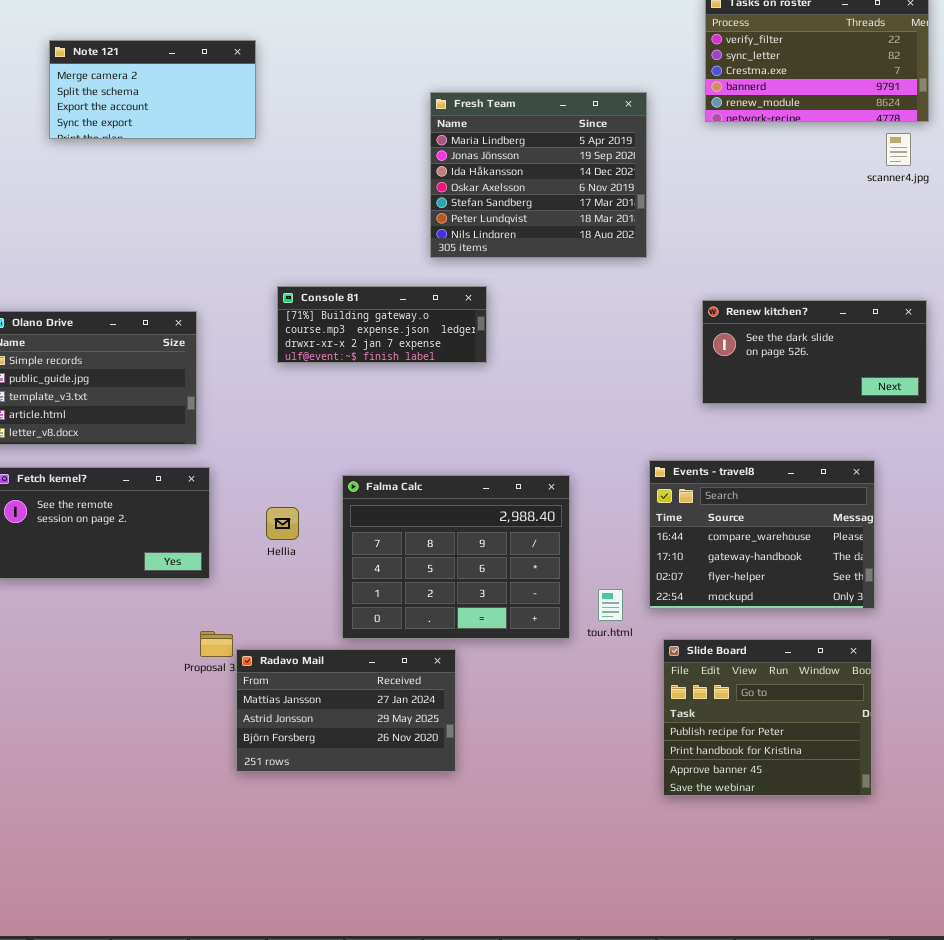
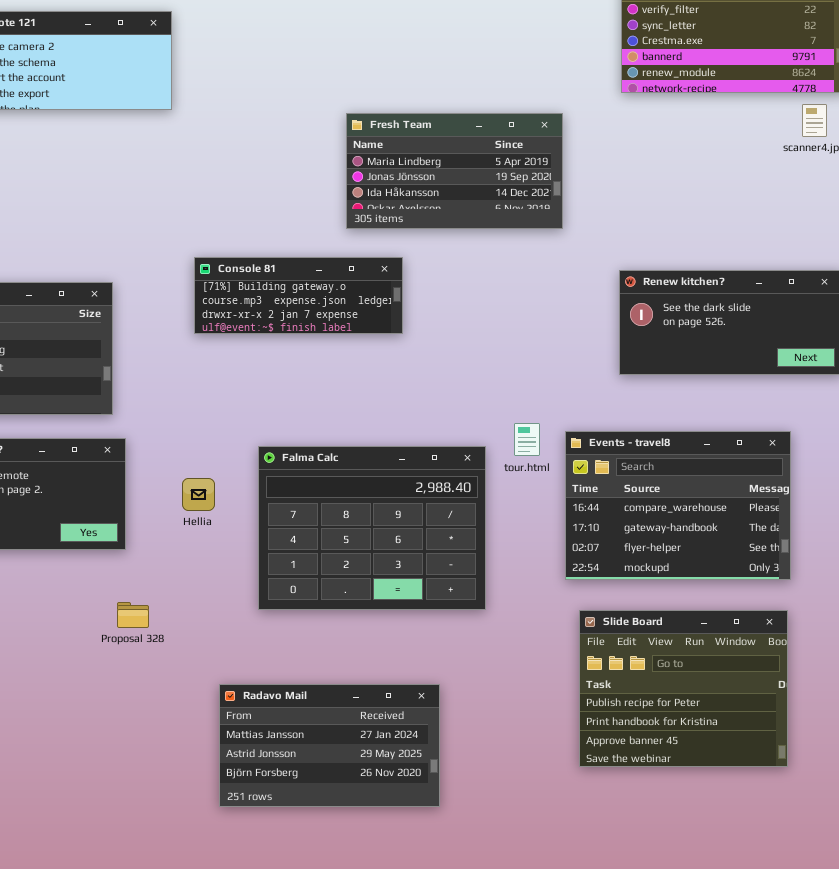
Fresh Team: [430,92,647,258] -> [346,113,563,229], resized
tour.html: [598,589,623,621] -> [514,423,540,456], moved
Radavo Mail: [236,649,456,772] -> [219,684,440,807], moved

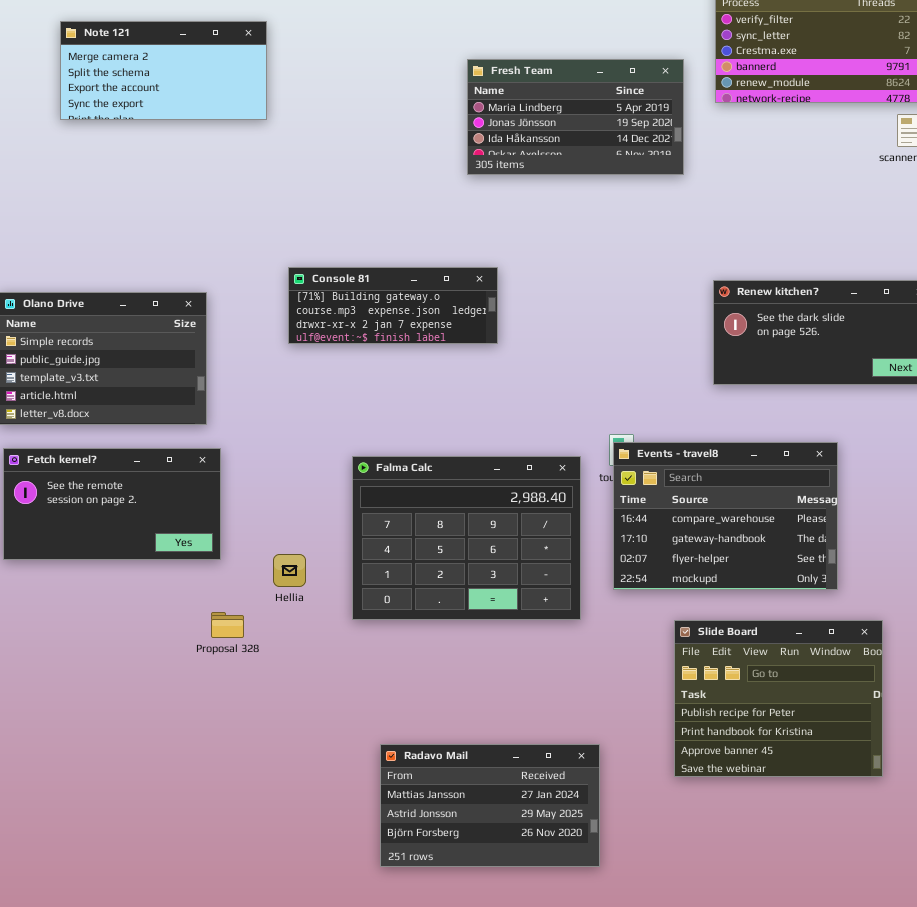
Fresh Team: [346,113,563,229] -> [467,59,684,175], moved
Events - travel8: [565,431,791,580] -> [613,442,838,590], moved
Hellia: [182,478,215,511] -> [273,554,306,587], moved
Radavo Mail: [219,684,440,807] -> [380,744,600,867], moved

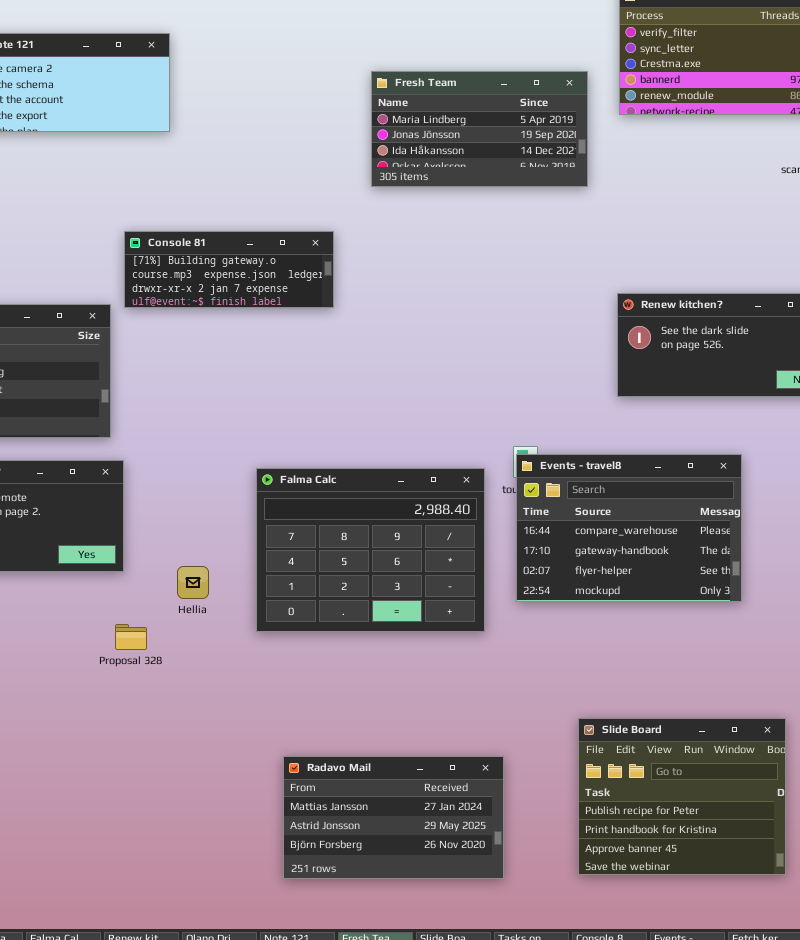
Console 81: [288,267,498,344] -> [124,231,334,308], moved
Slide Board: [674,620,883,777] -> [578,718,786,875], moved

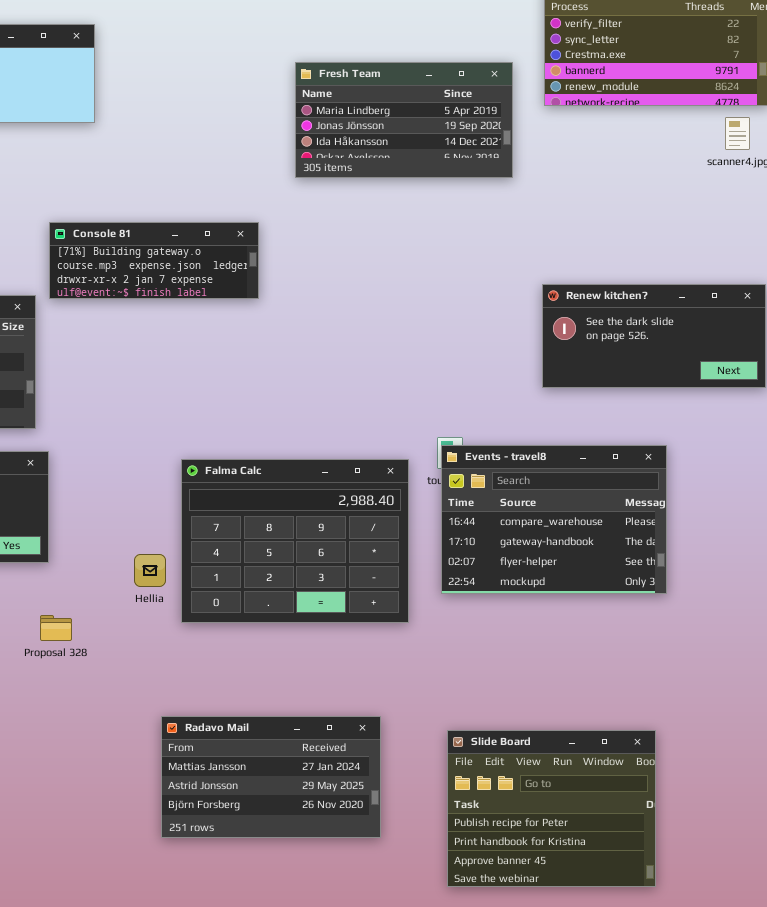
Hellia: [177,566,209,599] -> [134,554,166,587], moved
Slide Board: [578,718,786,875] -> [447,730,656,887], moved
Radavo Mail: [283,756,504,879] -> [161,716,381,838], moved

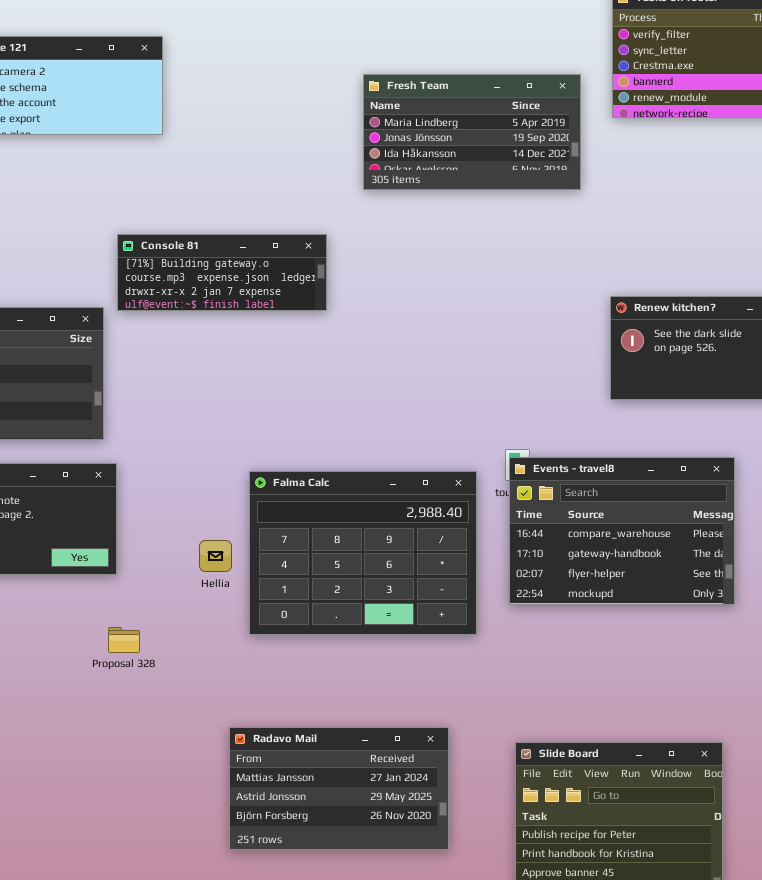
Hellia: [134,554,166,587] -> [199,540,232,572], moved

